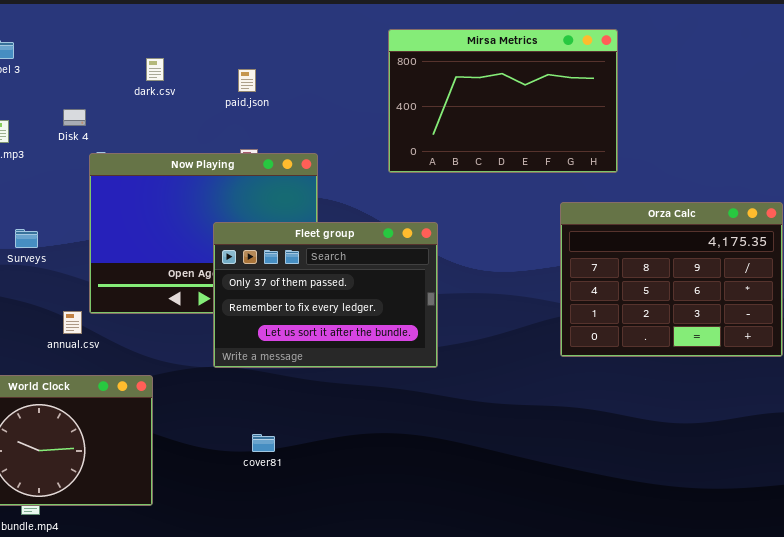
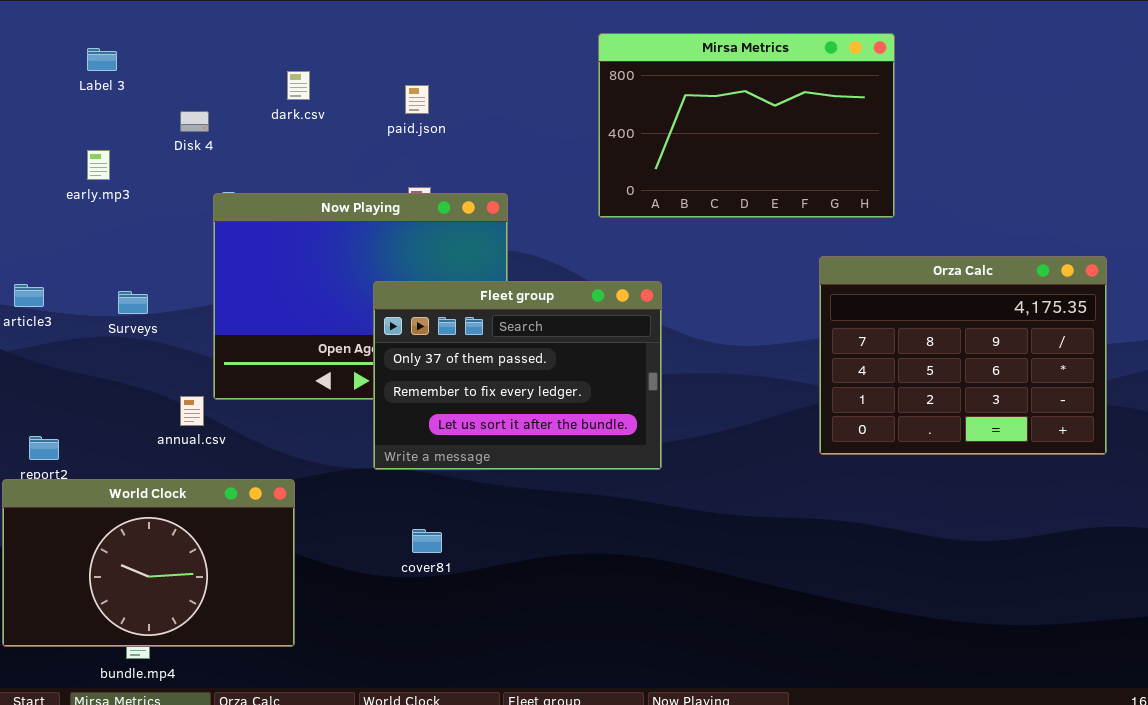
Disk 4: [63,109,86,126] -> [180,111,209,132], moved
cover81: [252,434,275,452] -> [412,529,442,553], moved

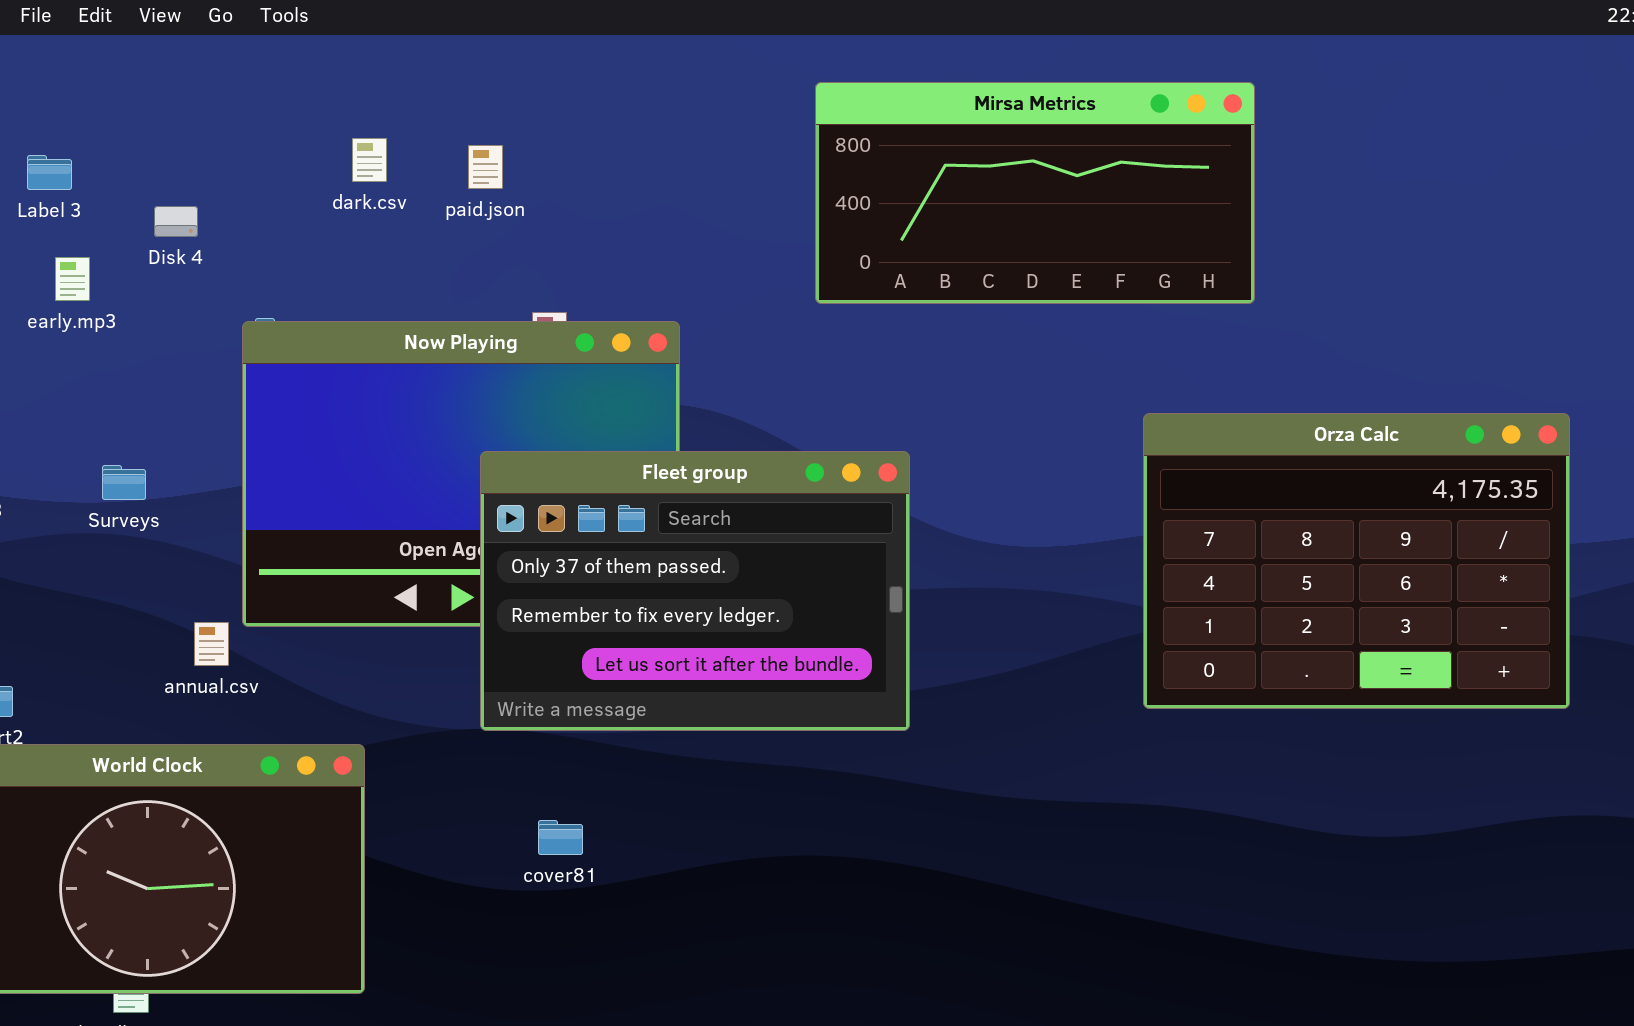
Mirsa Metrics: [598,33,895,218] -> [815,82,1255,304], resized
Label 3: [87,48,117,71] -> [27,155,72,190], moved
paid.json: [405,85,429,114] -> [468,145,503,189], moved
Disk 4: [180,111,209,132] -> [154,206,198,237], moved

